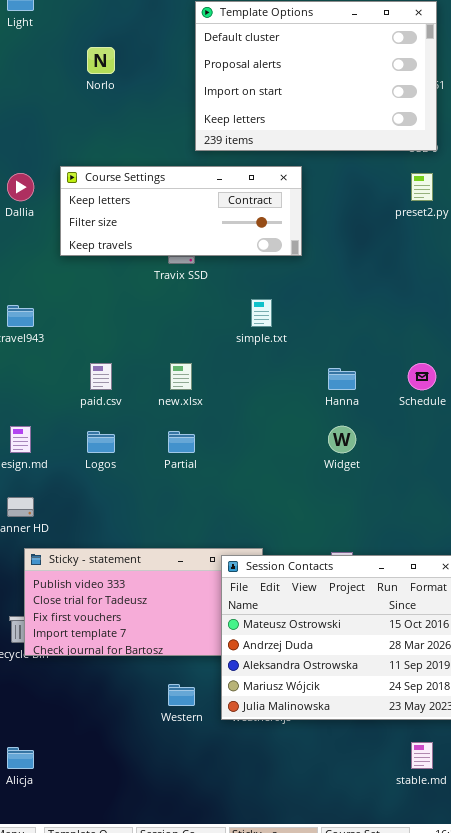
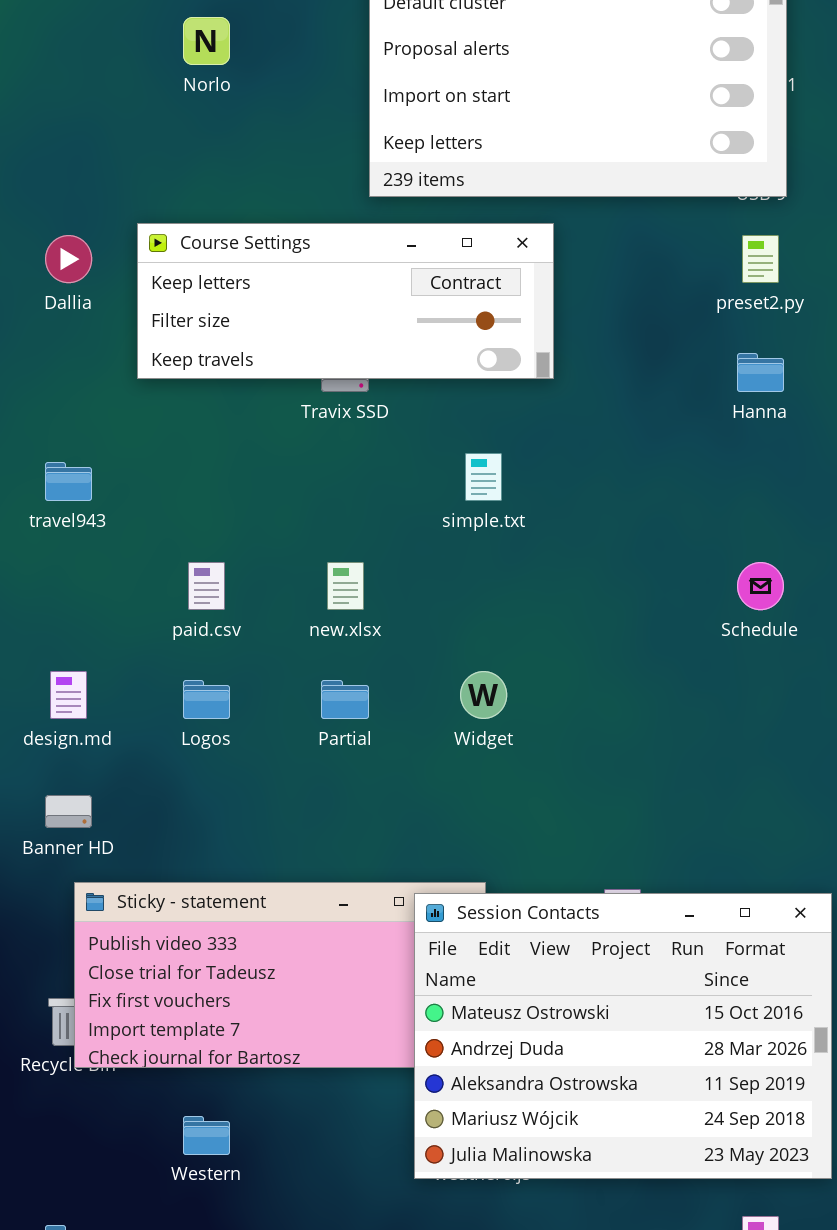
Hanna: [328,368,356,390] -> [737,353,784,392], moved
Widget: [328,426,356,453] -> [460,671,507,719], moved
Western: [168,684,195,706] -> [183,1116,230,1155], moved

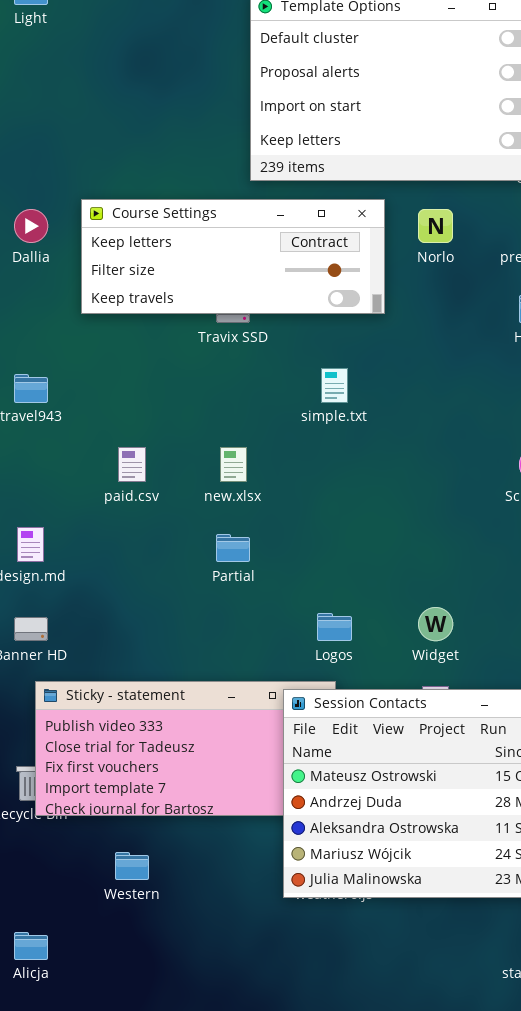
Norlo: [183,17,230,65] -> [418,209,453,243], moved
Widget: [460,671,507,719] -> [418,607,453,641], moved
Logos: [183,680,230,719] -> [317,613,352,641], moved

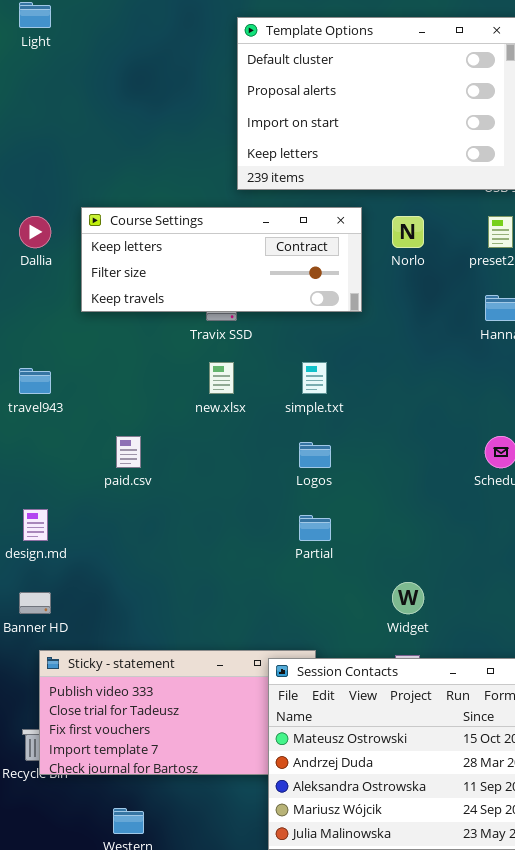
new.xlsx: [220,447,247,482] -> [209,362,234,394], moved
Partial: [216,534,250,562] -> [299,515,331,541], moved
Logos: [317,613,352,641] -> [299,442,331,468], moved

